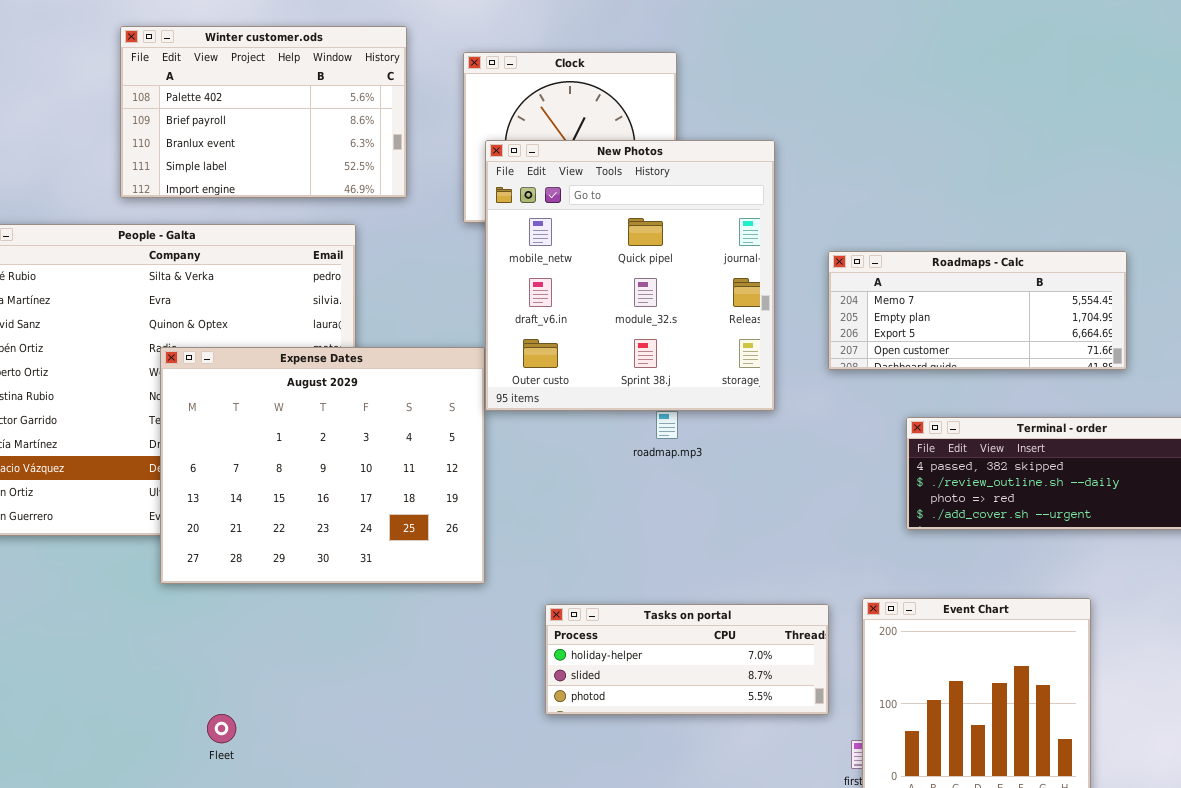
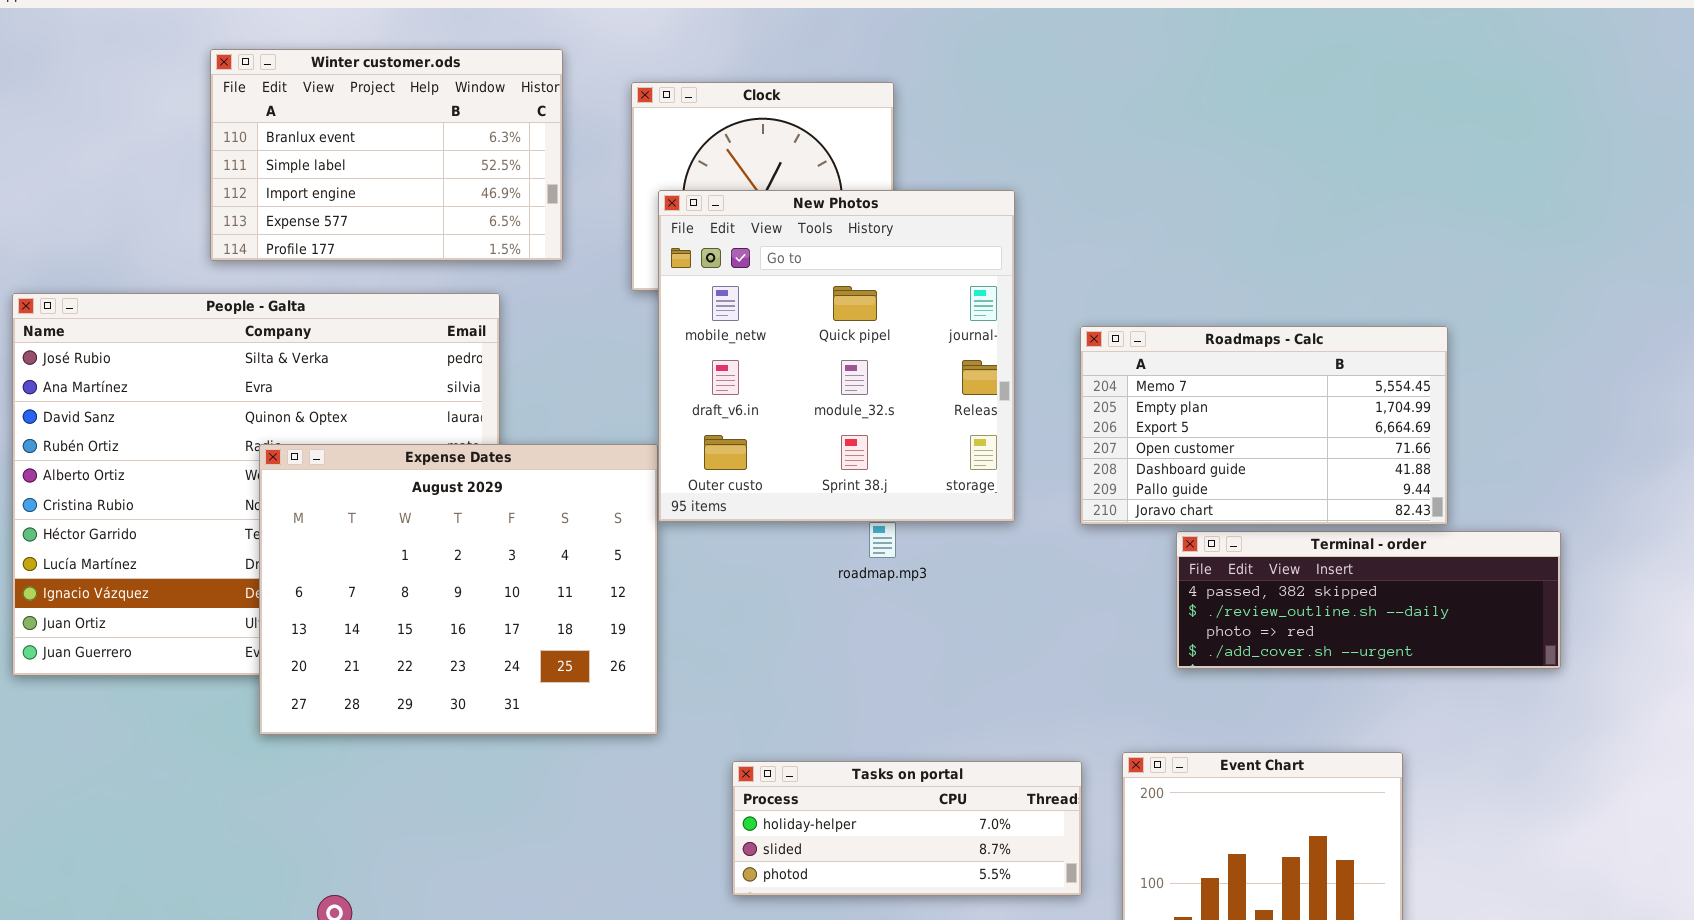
Winter customer.ods: [120,26,407,198] -> [210,49,563,261], scrolled down 2 rows
Roadmaps - Calc: [828,251,1127,370] -> [1080,326,1448,525], resized

